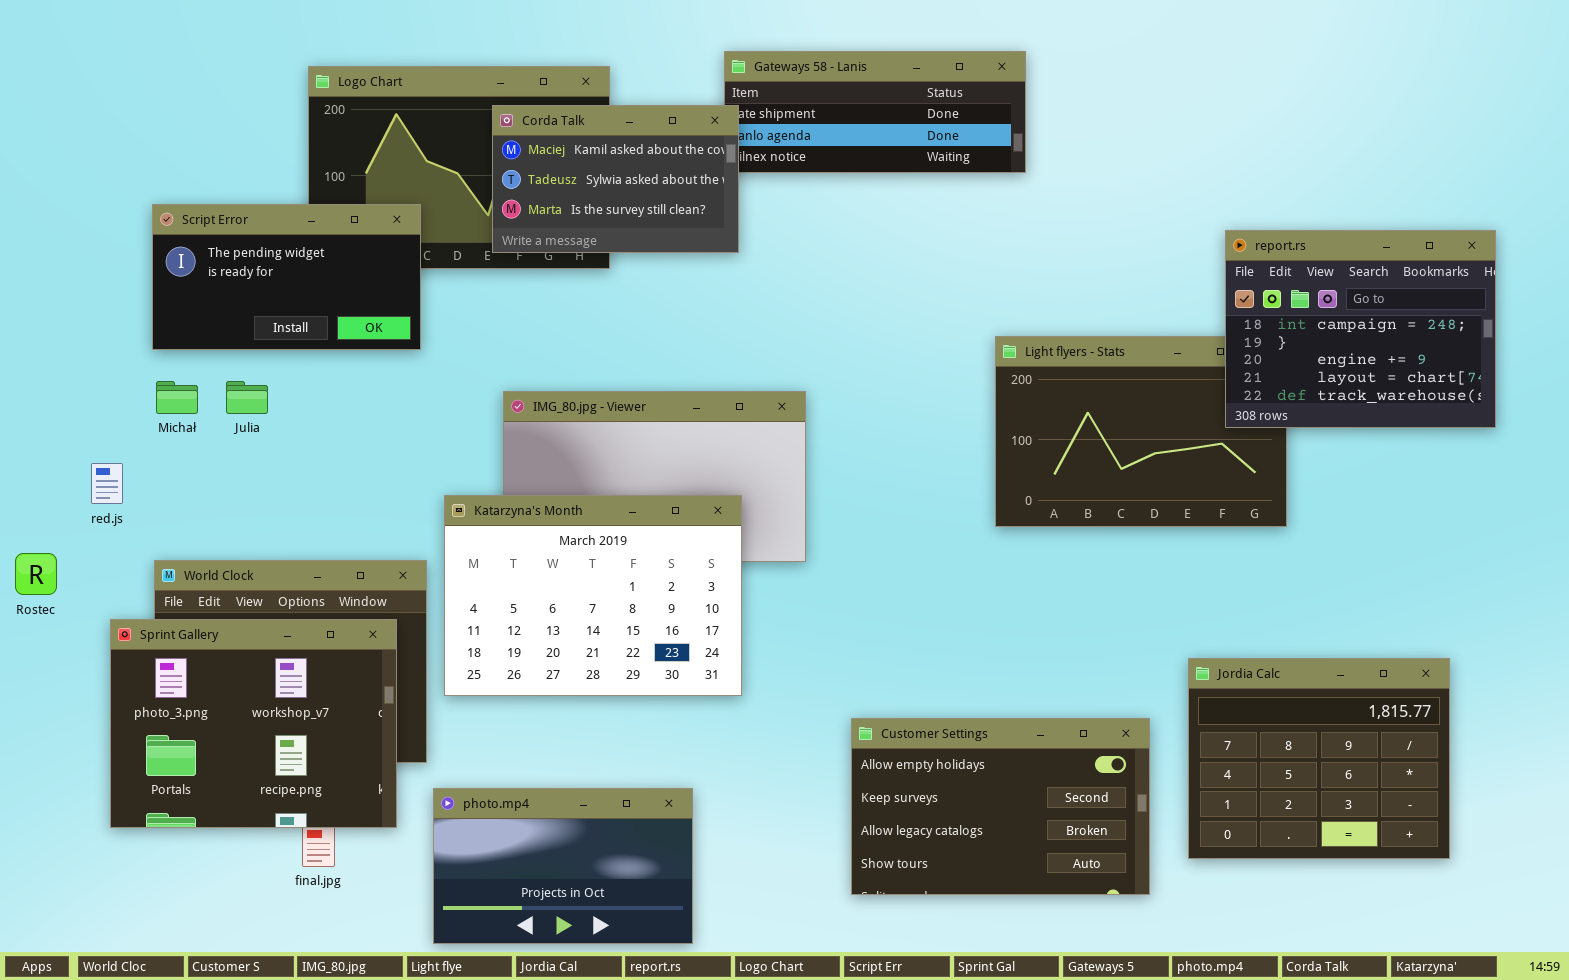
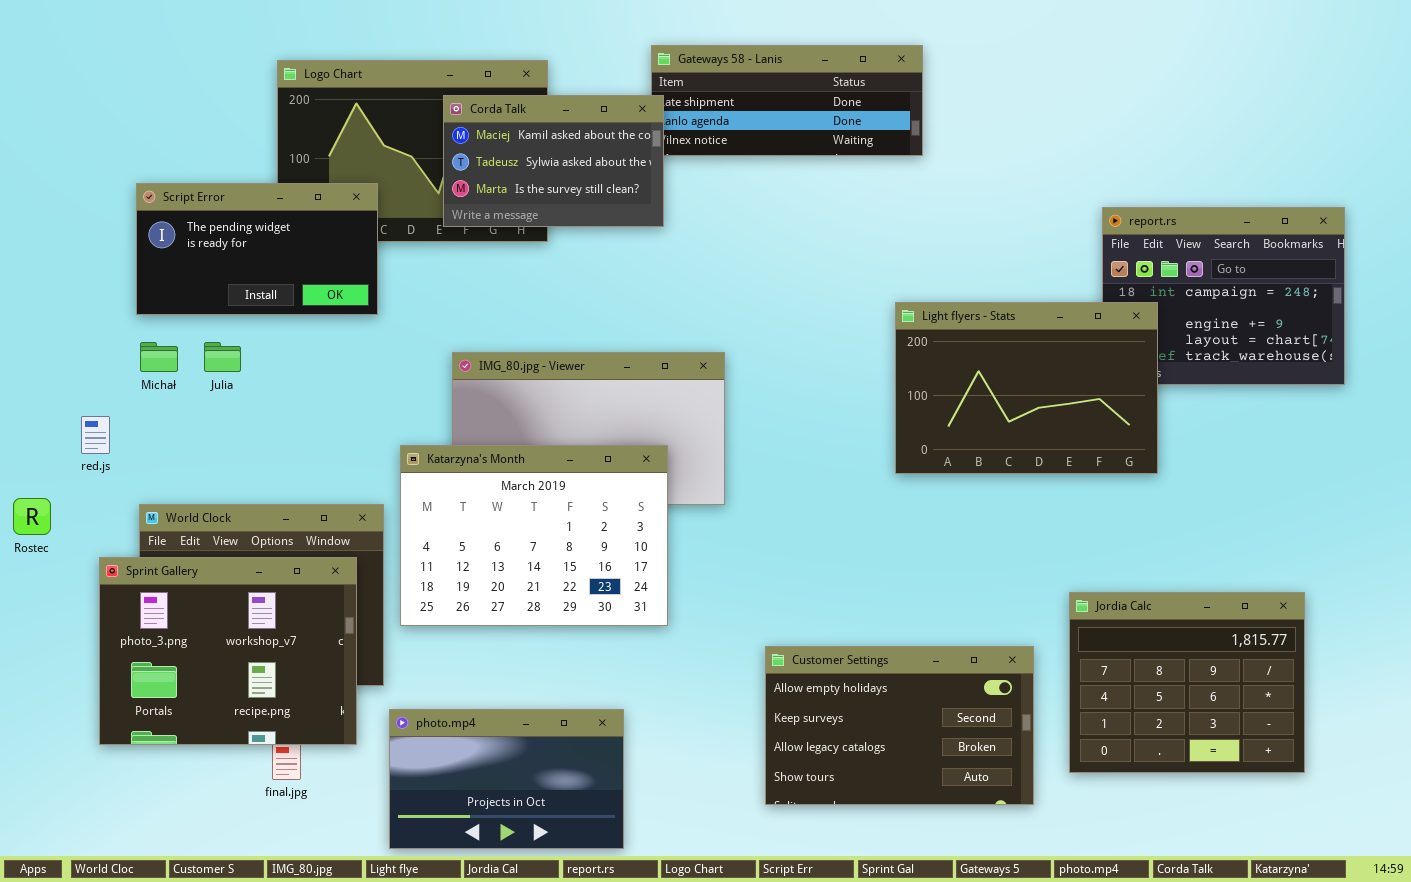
Light flyers - Stats: [995,336,1287,527] -> [895,302,1158,474], raised

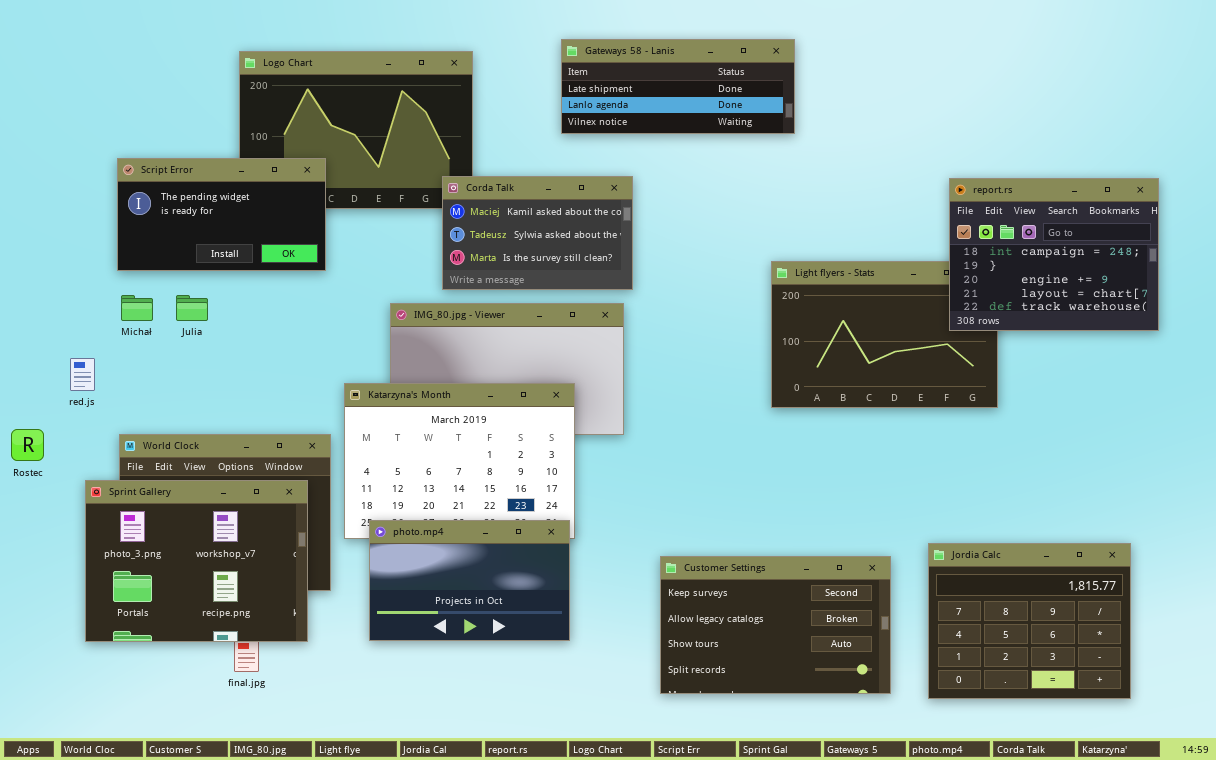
Corda Talk: [443,95,664,227] -> [442,176,633,290], moved
report.rs: [1102,207,1345,385] -> [949,178,1159,331], raised
Jordia Calc: [1069,592,1305,773] -> [928,543,1131,699], moved
Customer Settings: [765,646,1034,805] -> [660,556,891,694], scrolled down 1 row
photo.mp4: [389,709,624,849] -> [369,520,570,641], moved

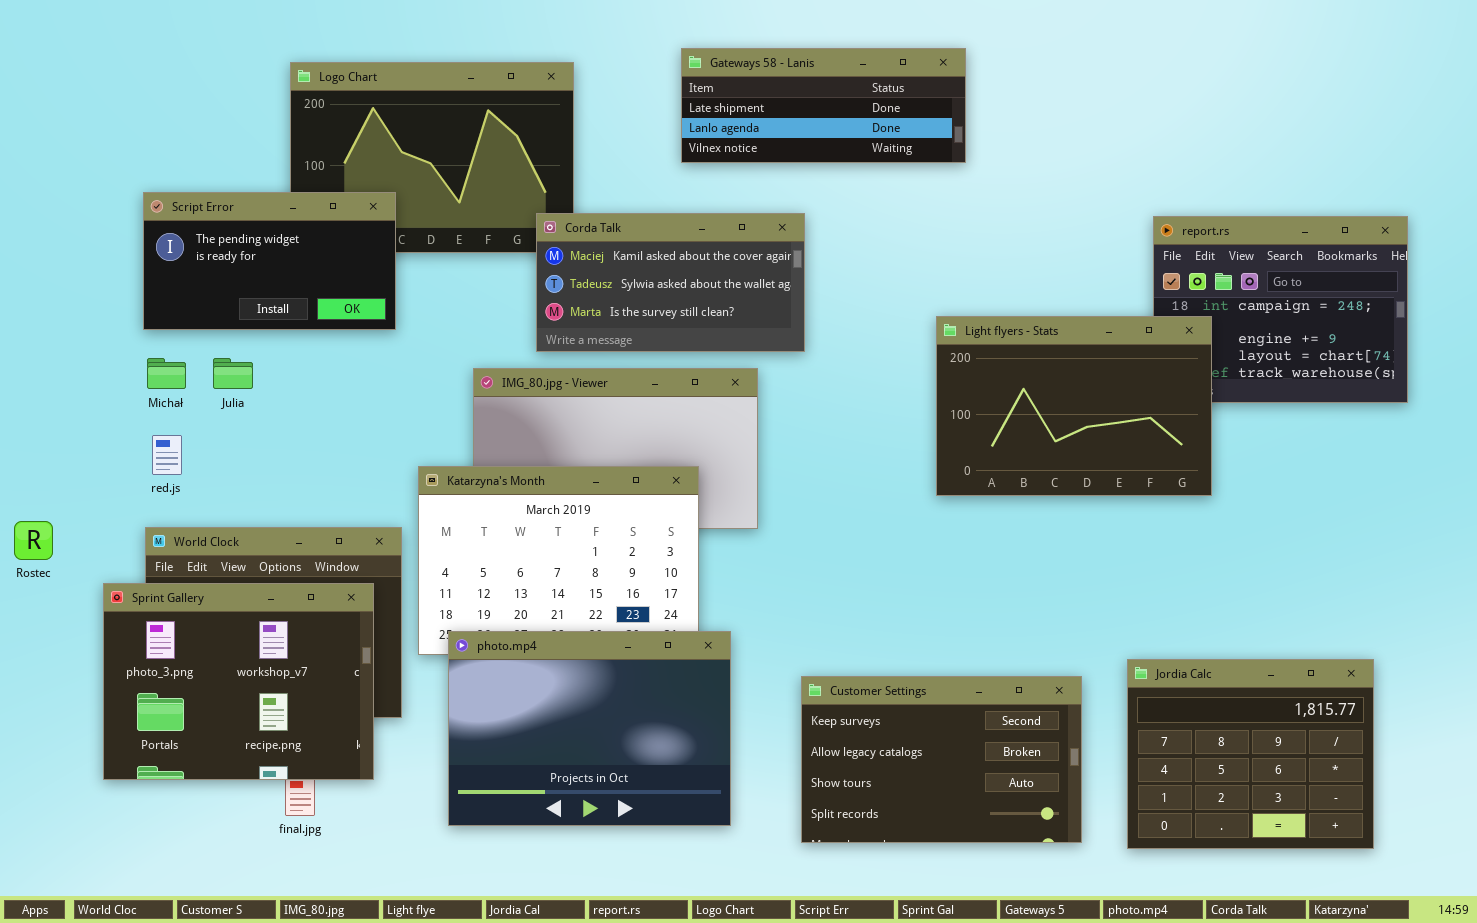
Corda Talk: [442,176,633,290] -> [536,213,805,352], resized
Light flyers - Stats: [771,261,998,408] -> [936,316,1212,496], raised
red.js: [70,358,95,391] -> [152,435,182,475], moved
photo.mp4: [369,520,570,641] -> [448,631,731,826], resized

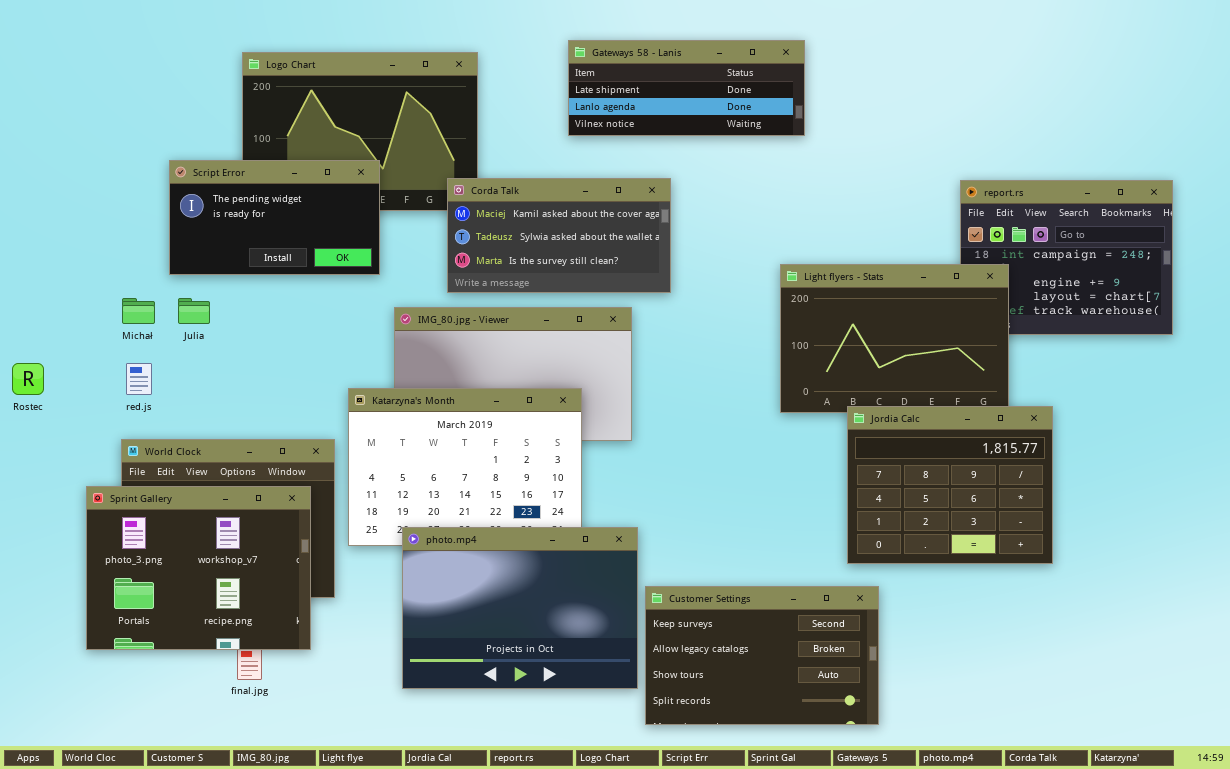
Script Error: [143,192,396,330] -> [169,160,380,275], moved
Rostec: [14,521,53,560] -> [12,363,44,395], moved
photo.mp4: [448,631,731,826] -> [402,527,638,689], moved
Jordia Calc: [1127,659,1374,849] -> [847,406,1053,564], moved
Customer Settings: [801,676,1082,843] -> [645,586,879,725], moved

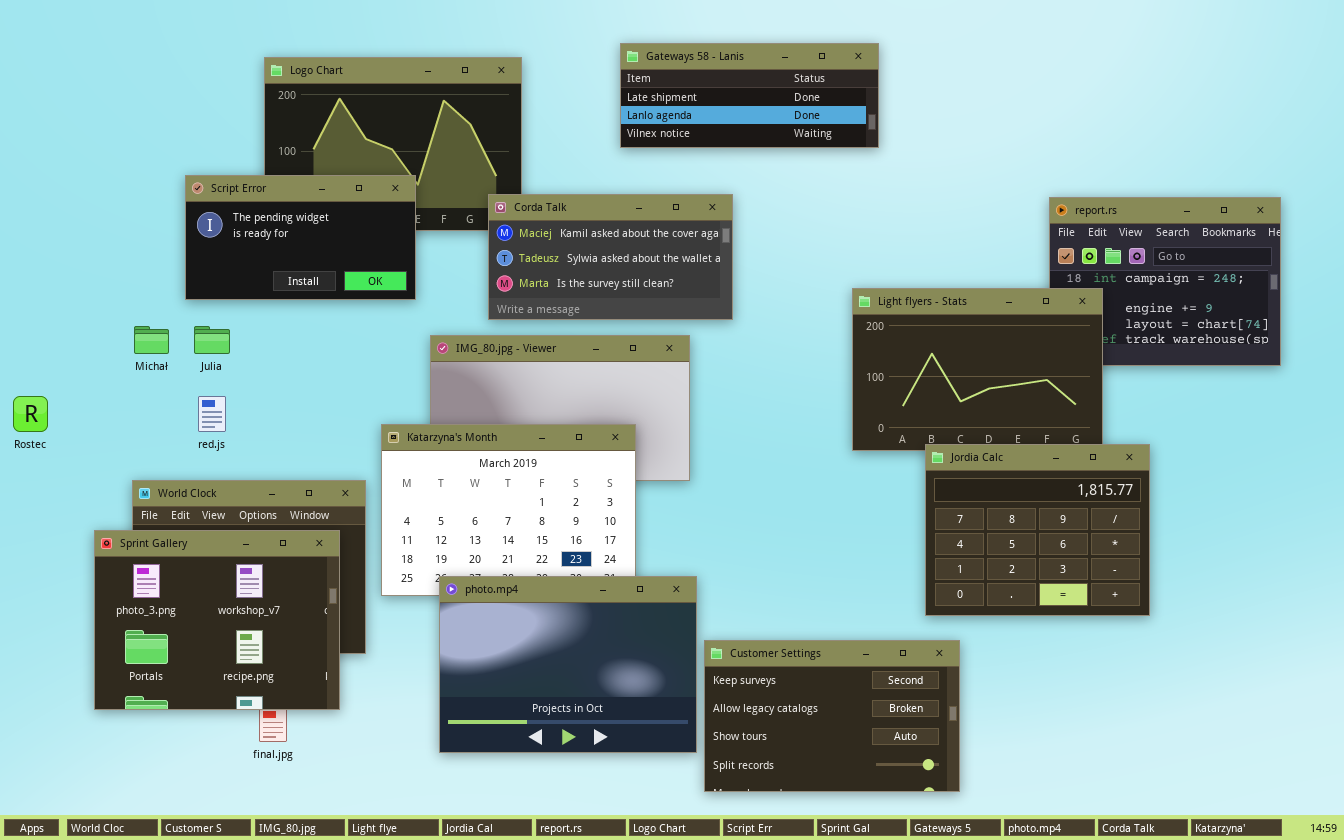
red.js: [126,363,152,395] -> [198,396,226,432], moved

